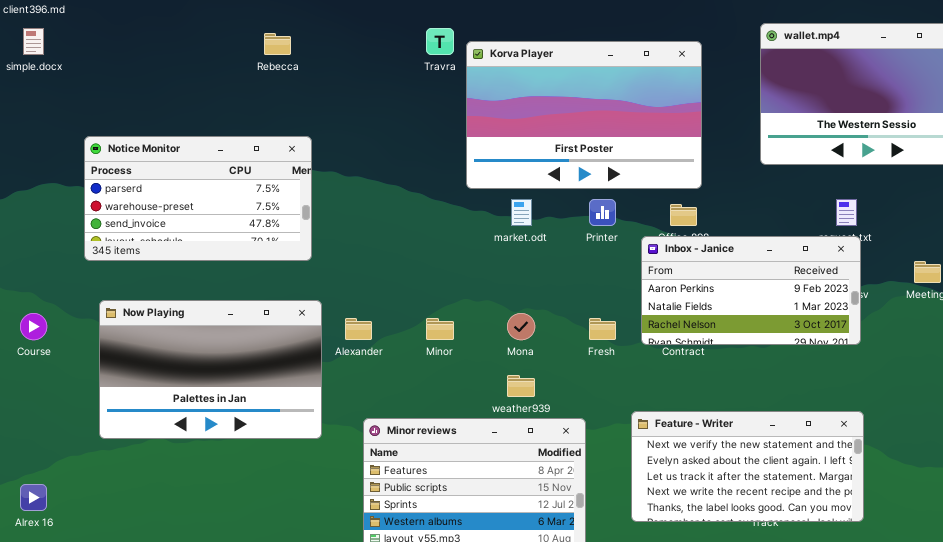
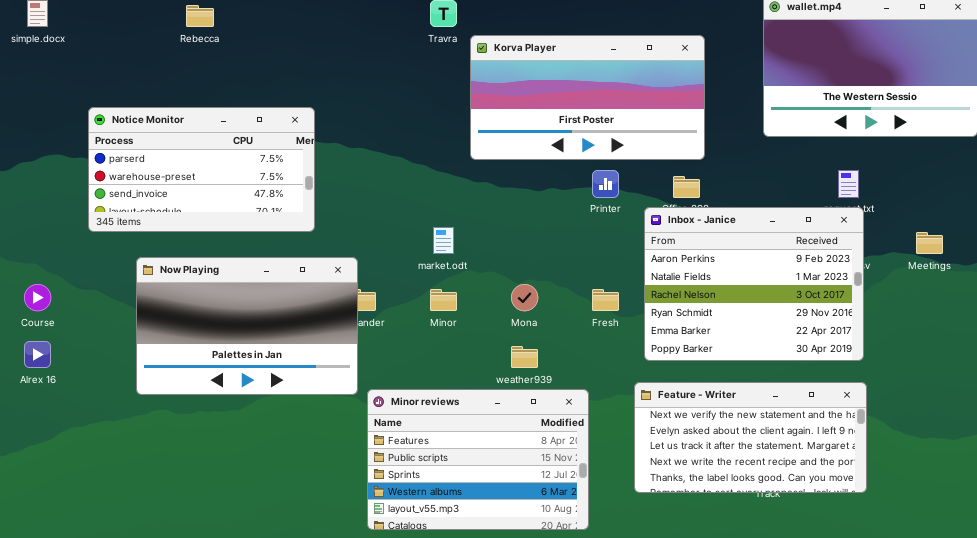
Rebecca: [264,33,291,55] -> [186,5,214,27], moved
Korva Player: [466,41,702,189] -> [470,35,705,160], resized
market.odt: [511,199,532,226] -> [433,227,454,254], moved
Inbox - Janice: [641,236,861,345] -> [644,207,864,361], resized
Now Playing: [99,300,322,439] -> [136,257,358,395], moved
Alrex 16: [20,484,47,511] -> [24,341,51,368], moved

